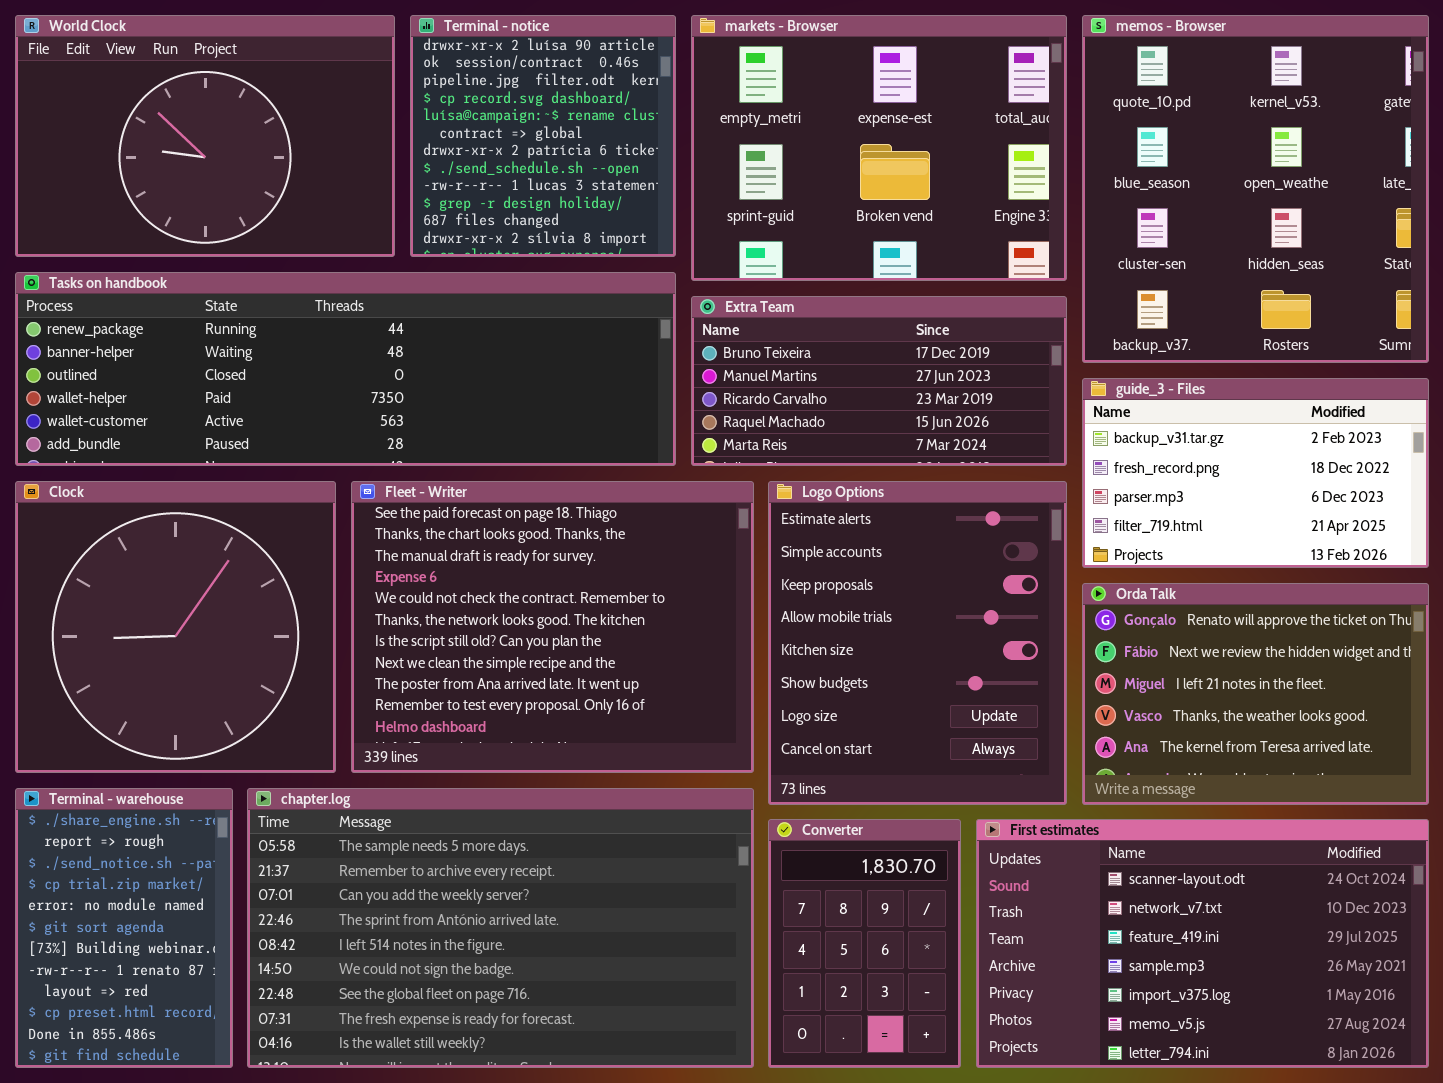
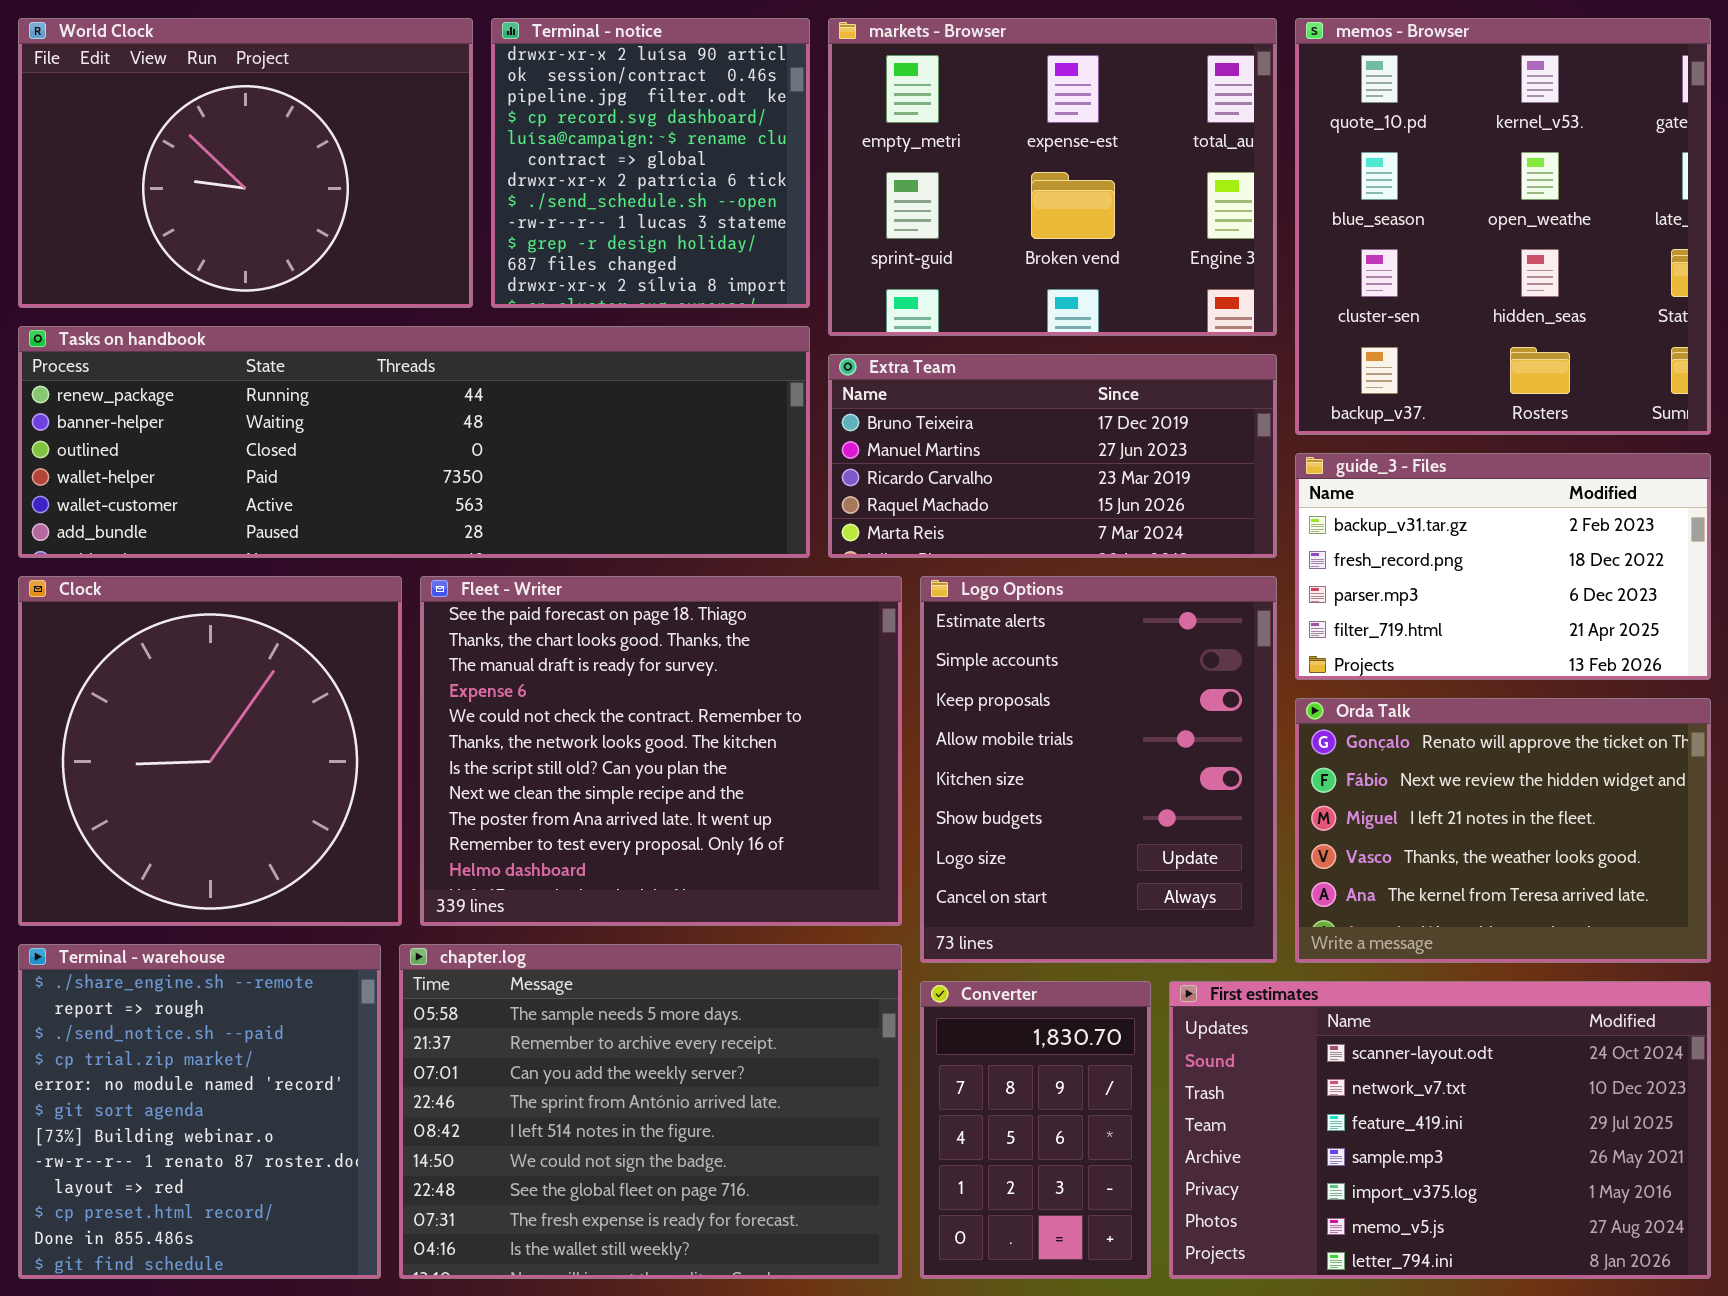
Terminal - warehouse: [15,788,233,1068] -> [18,944,381,1279], resized
chapter.log: [247,788,754,1068] -> [399,944,902,1279], resized

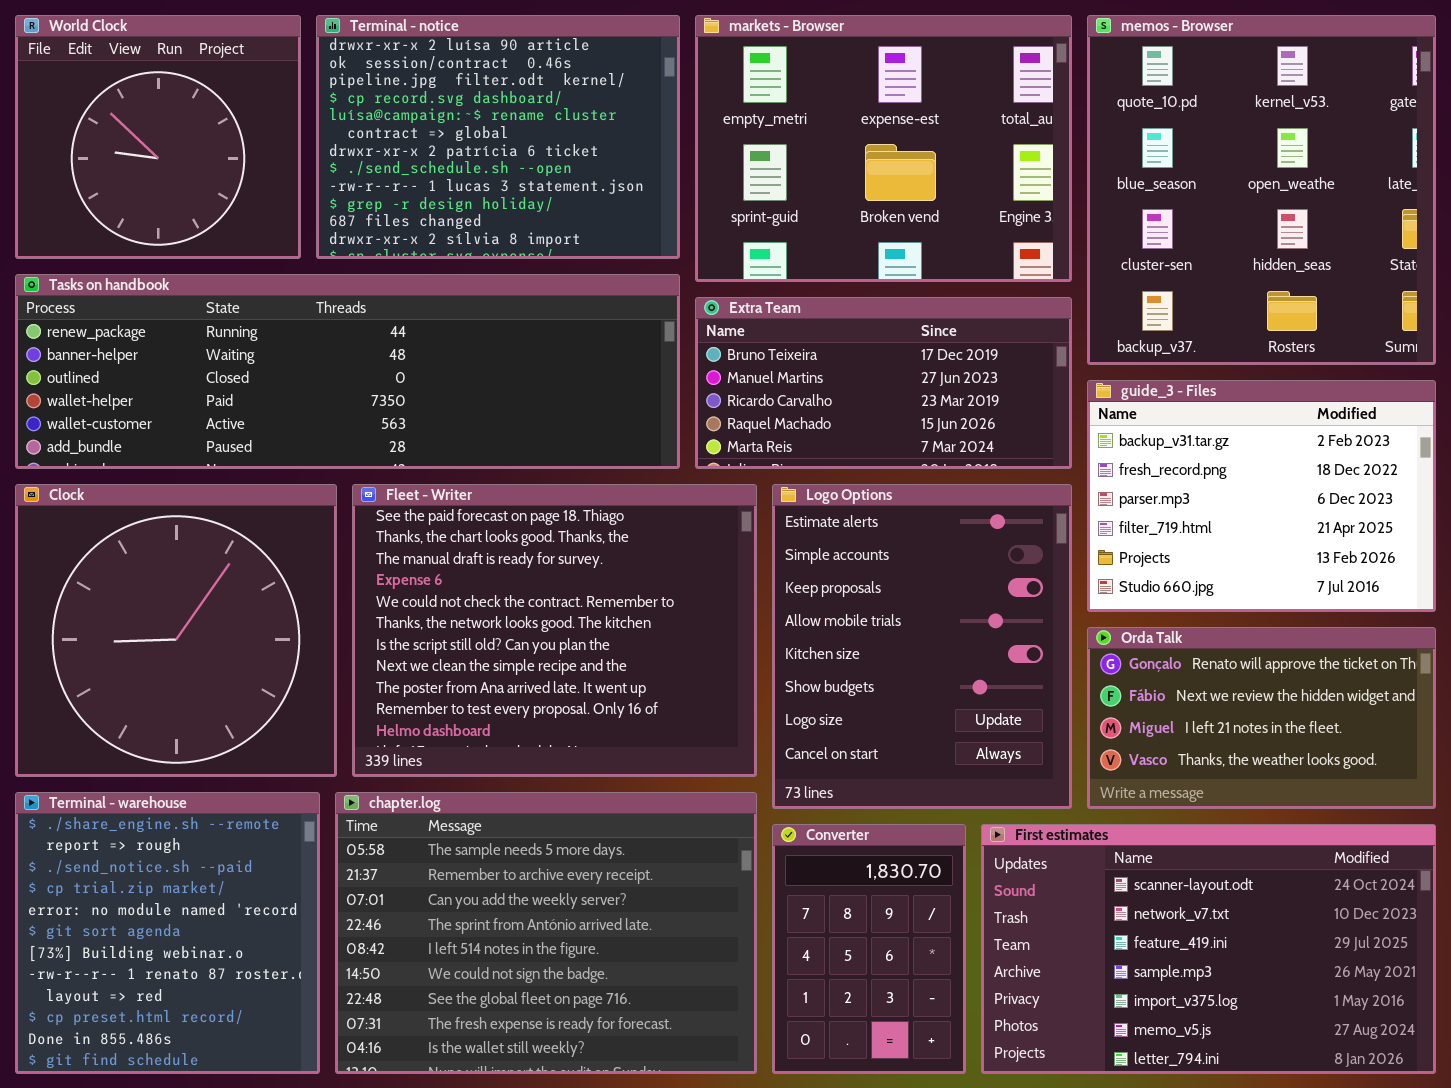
World Clock: [18,18,473,308] -> [15,15,301,259], resized
Terminal - notice: [491,18,810,308] -> [316,15,680,259], resized
guide_3 - Files: [1295,453,1711,680] -> [1087,380,1436,612], resized
Orda Talk: [1295,698,1711,963] -> [1087,627,1436,809], resized

